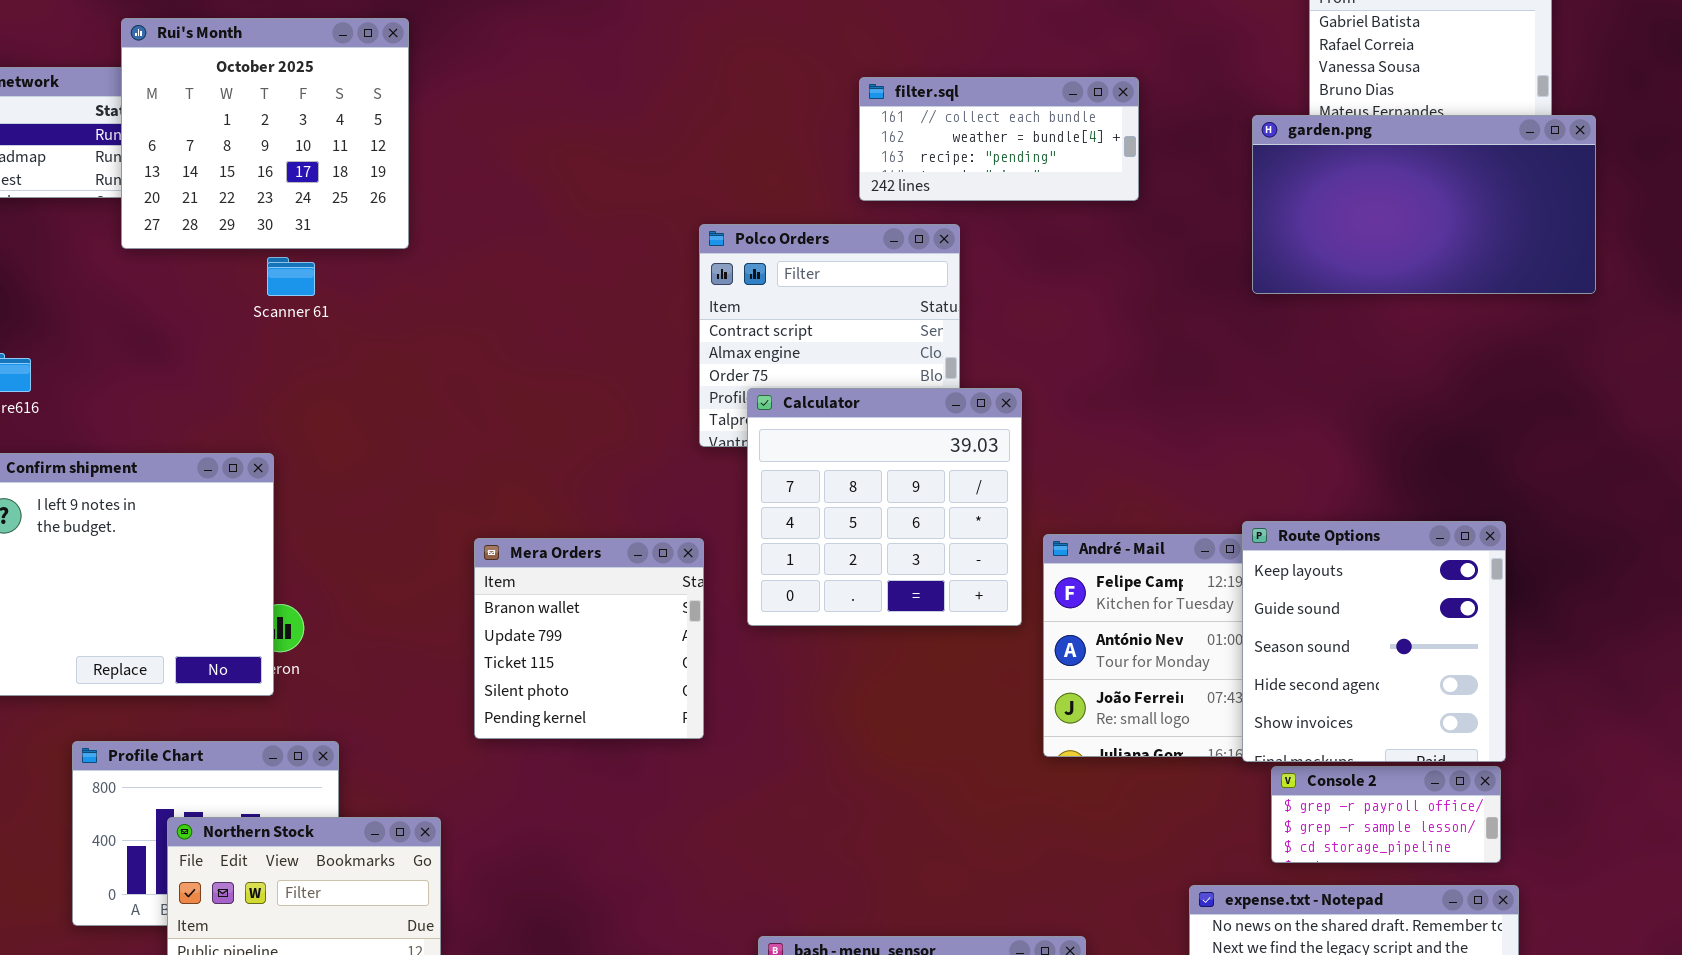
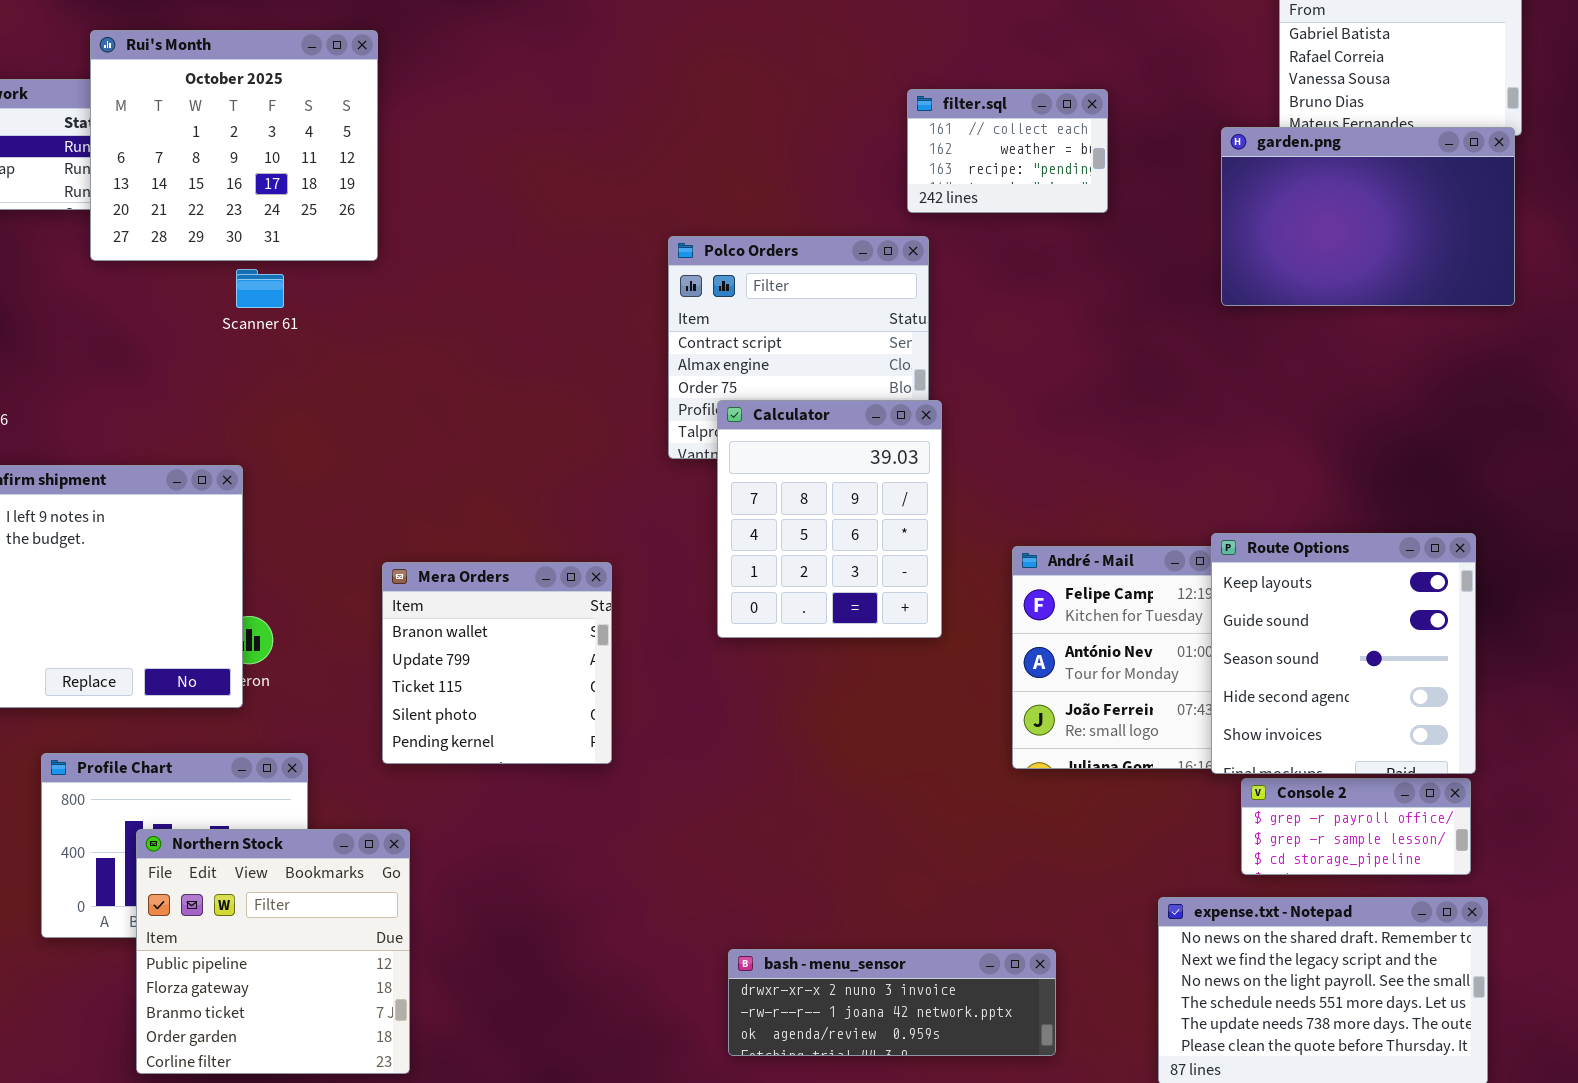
filter.sql: [859,77,1139,201] -> [907,89,1108,213], resized
garden.png: [1252,115,1596,294] -> [1221,127,1515,306], resized
Calculator: [747,388,1022,626] -> [717,400,942,638], resized
Mera Orders: [474,538,704,739] -> [382,562,612,764], moved

